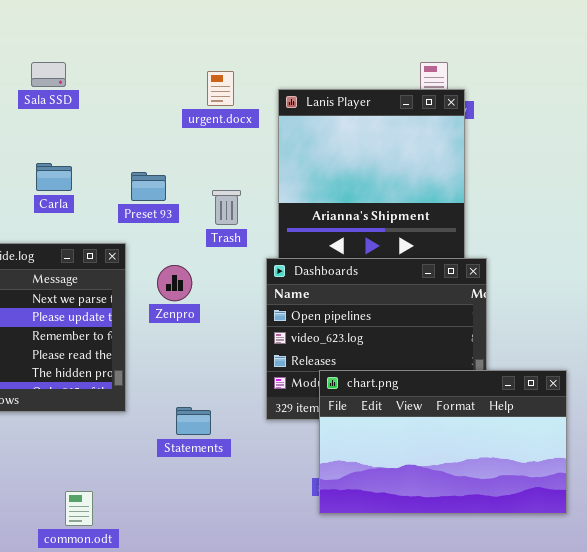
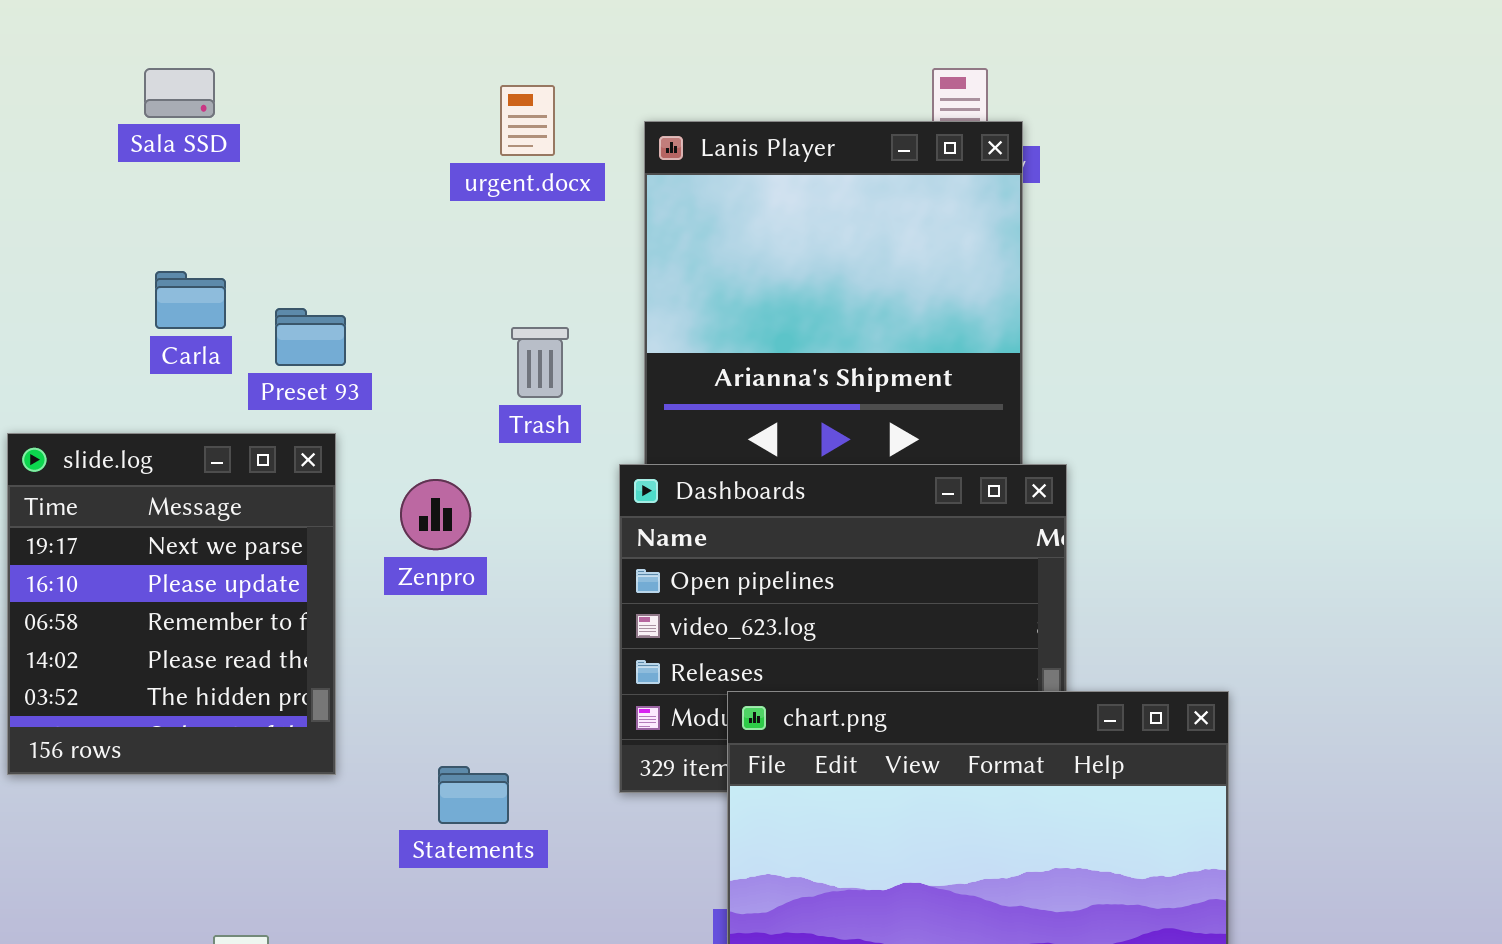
Preset 93: [131,172,166,201] -> [275,308,346,366], moved

